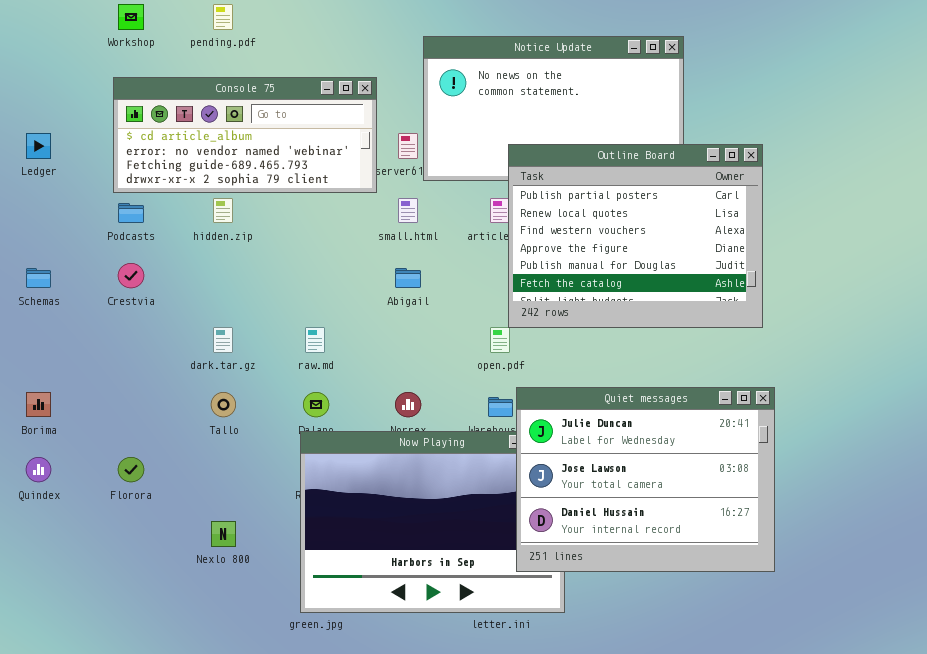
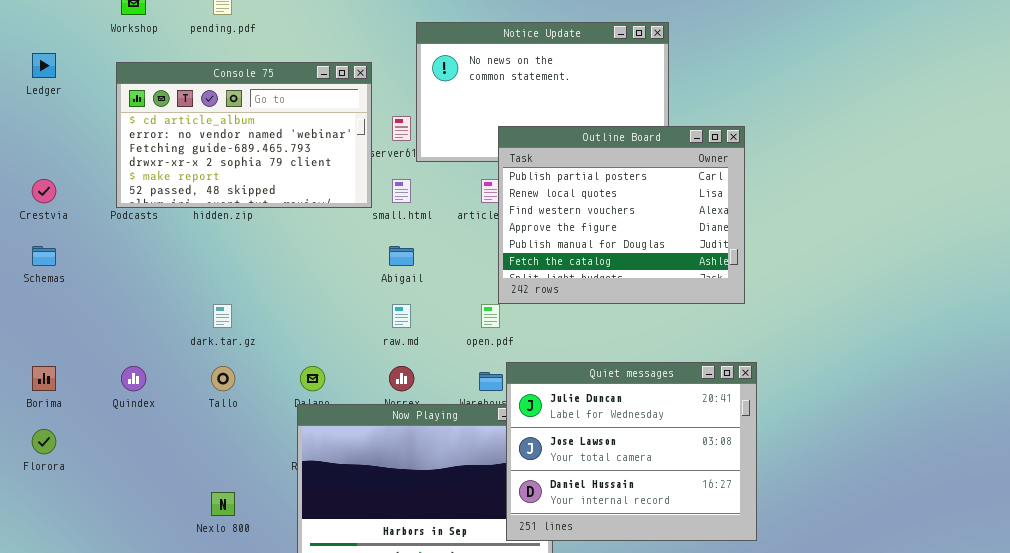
Console 75: [113,77,377,193] -> [116,62,372,208], resized
Ledger: [26,133,51,159] -> [32,53,56,78], moved
Crestvia: [118,263,144,288] -> [32,179,56,203], moved
raw.md: [305,327,325,353] -> [392,304,411,328], moved
Quindex: [26,457,51,482] -> [121,366,146,391], moved
Florora: [118,457,144,482] -> [32,429,56,454], moved

